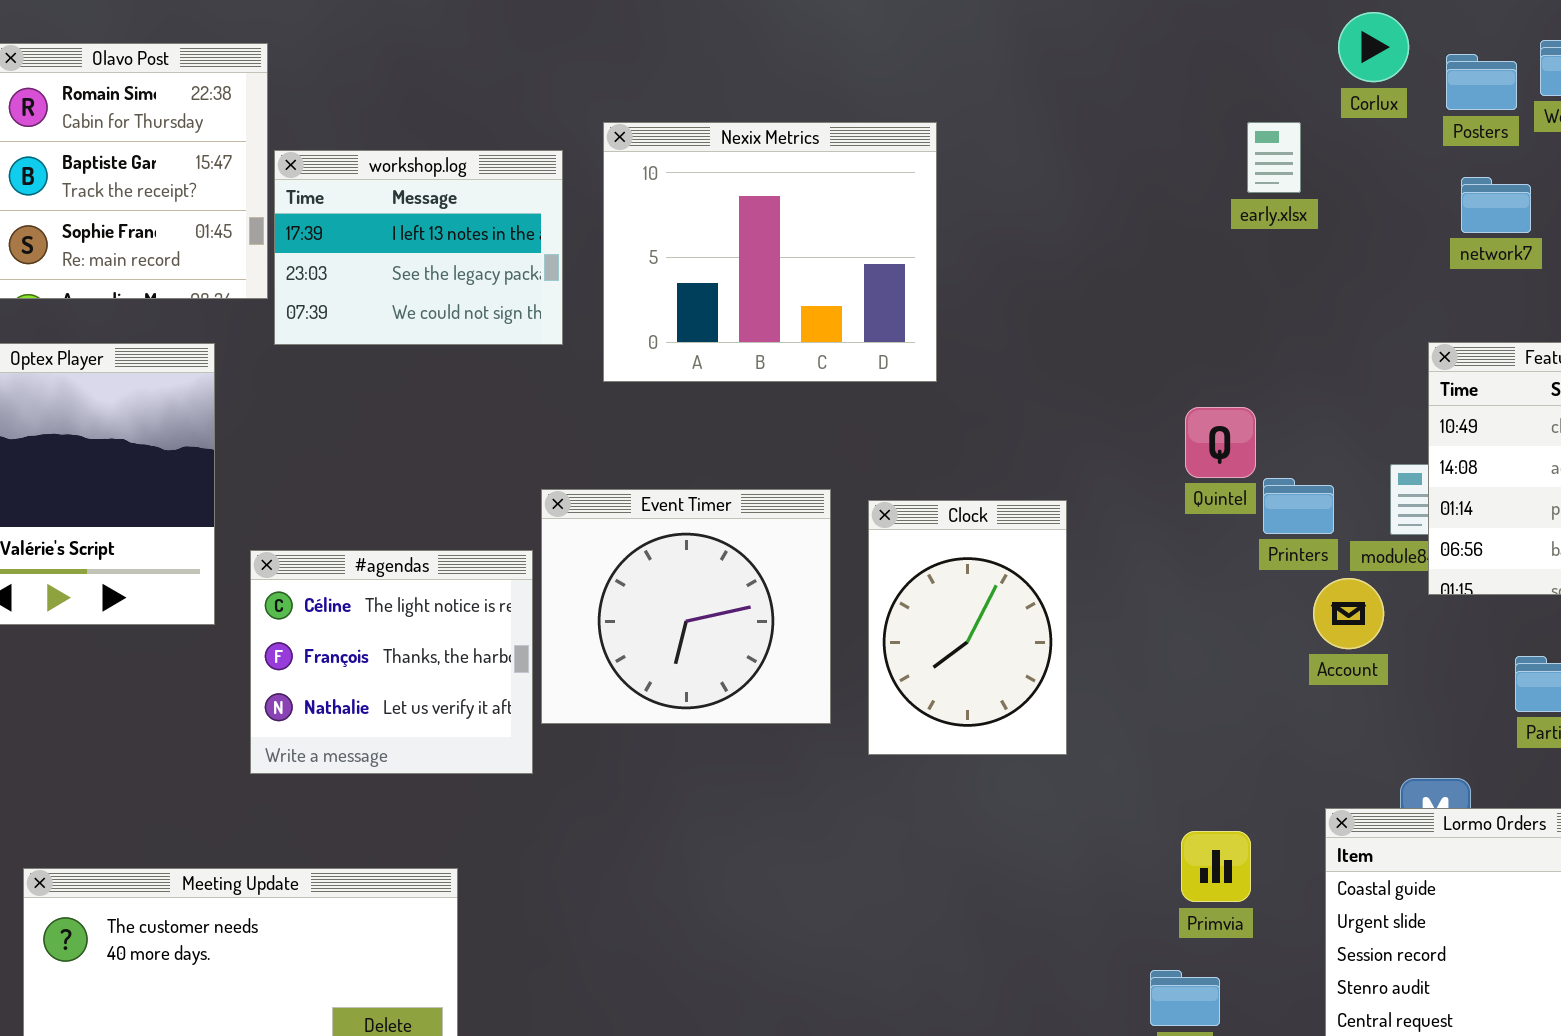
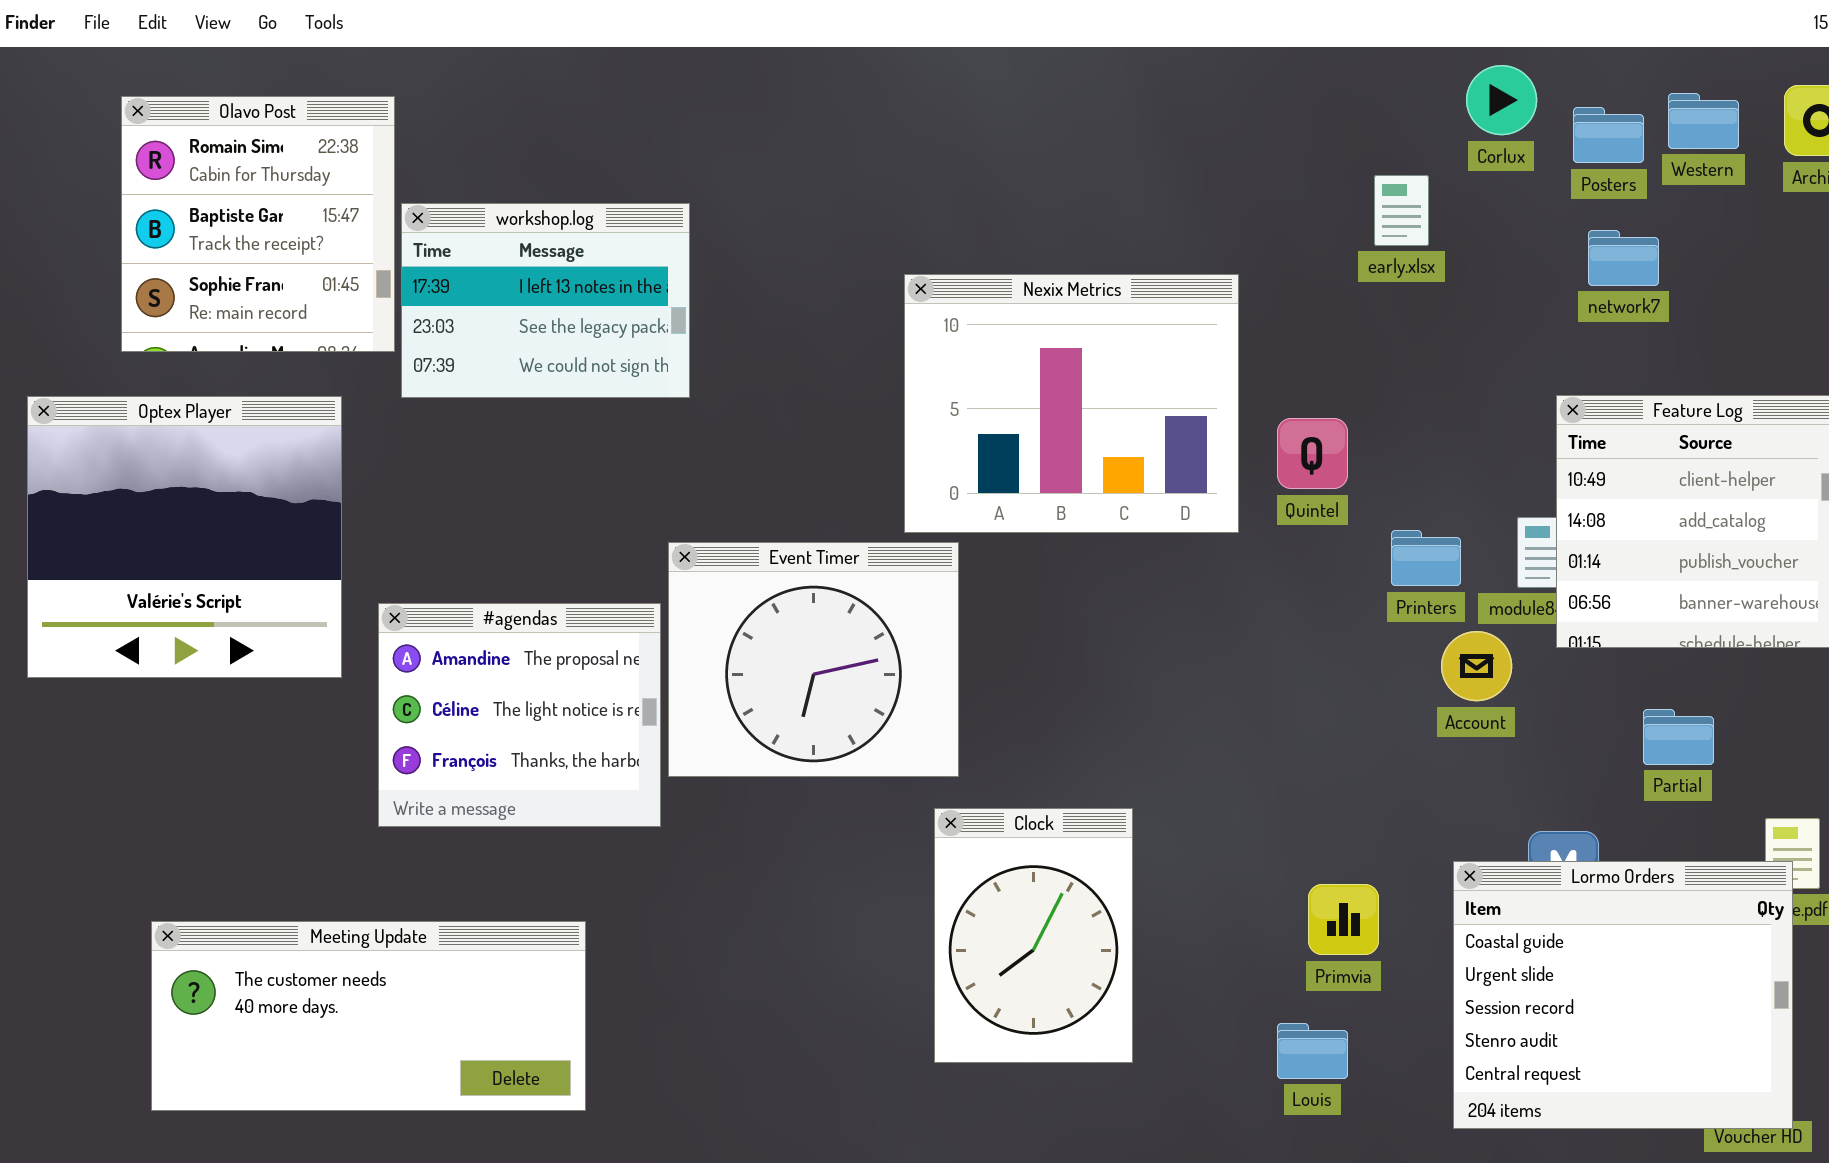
Nexix Metrics: [603,122,937,382] -> [904,274,1239,533], moved
Quintel: [1185,407,1256,478] -> [1277,418,1348,489], moved
Clock: [868,500,1067,755] -> [934,808,1133,1063], moved
#agendas: [250,550,533,774] -> [378,603,661,827], scrolled up 1 row

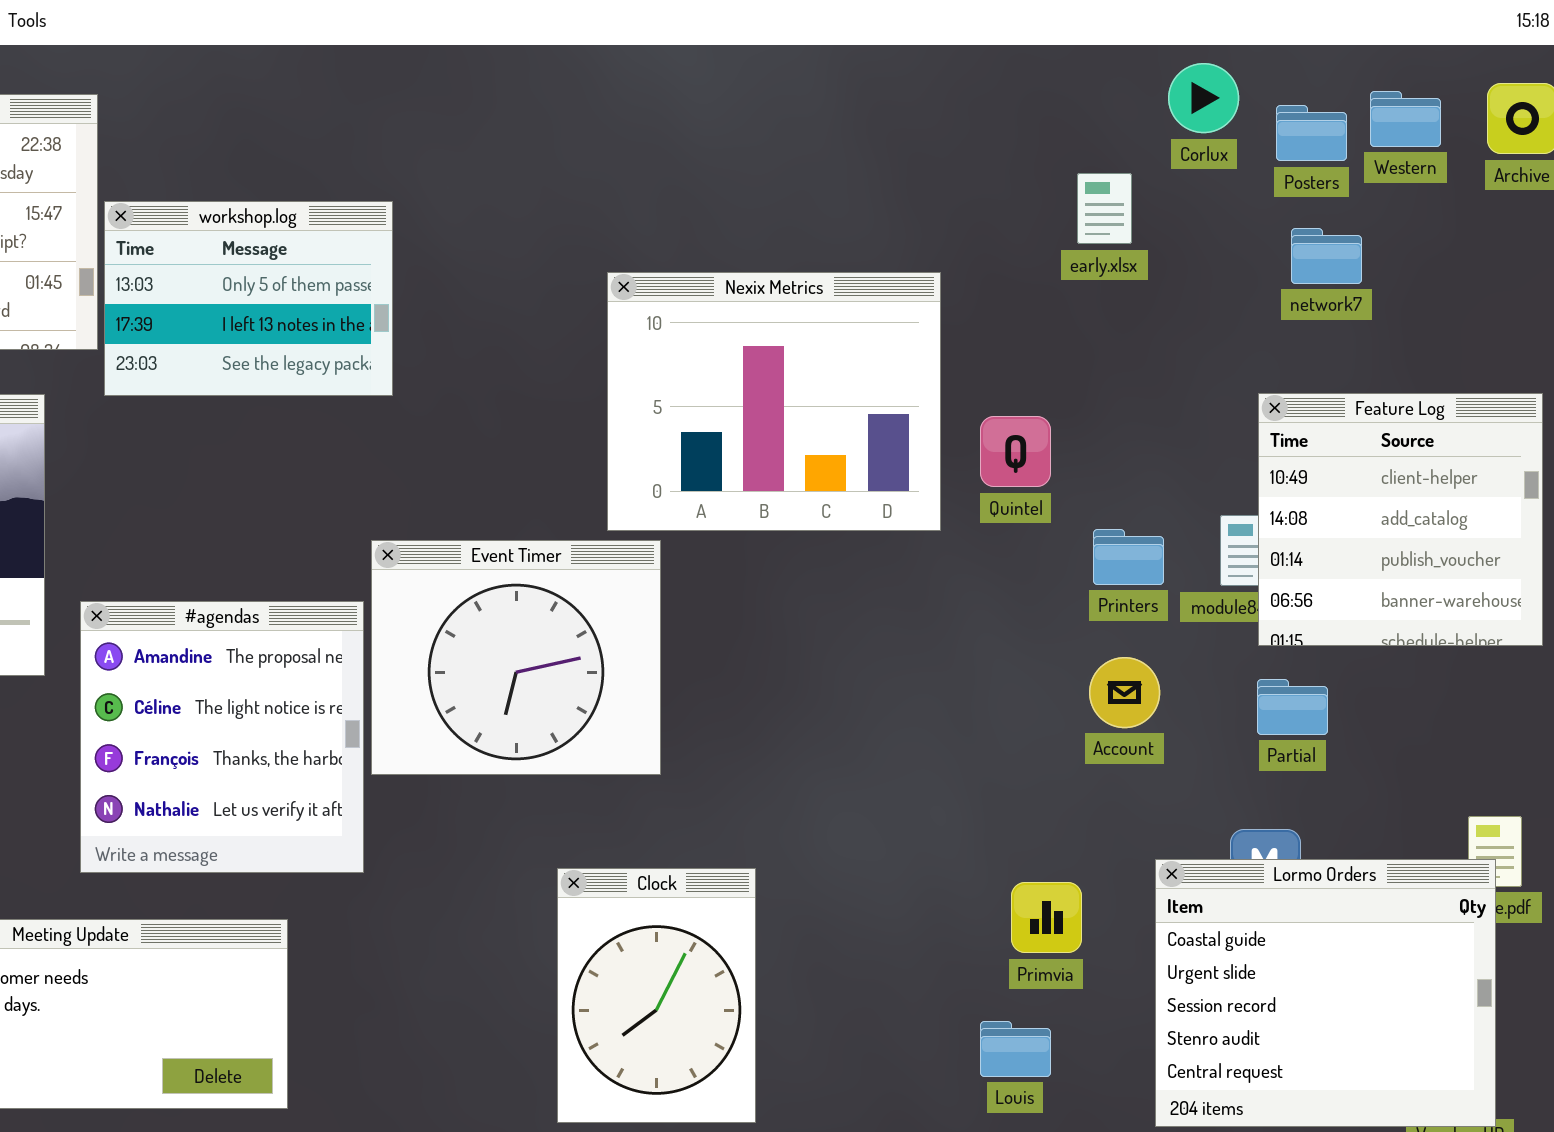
workshop.log: [401,203,690,398] -> [104,201,393,396], scrolled up 1 row
#agendas: [378,603,661,827] -> [80,601,364,873], resized
Account: [1441,631,1512,701] -> [1089,657,1160,728], moved
Partial: [1643,709,1714,765] -> [1257,679,1328,735], moved
Clock: [934,808,1133,1063] -> [557,868,756,1123], moved

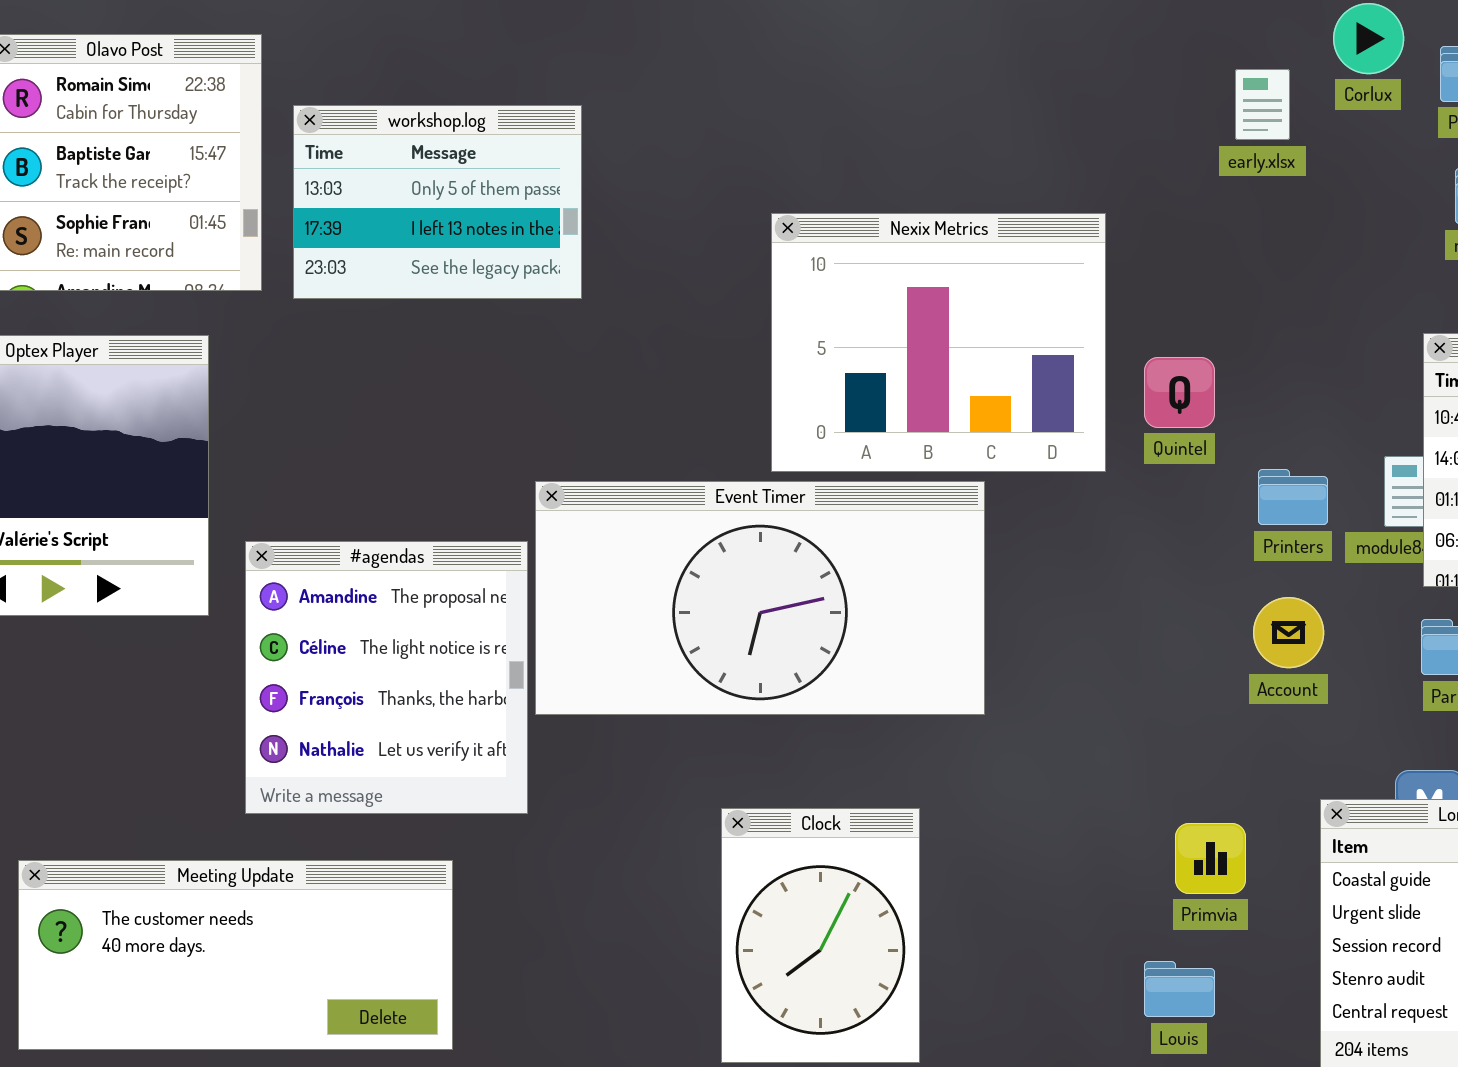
early.xlsx: [1077,173,1132,244] -> [1235,69,1290,140], moved
workshop.log: [104,201,393,396] -> [293,105,582,299], moved
Event Timer: [371,540,661,775] -> [535,481,985,715], resized

